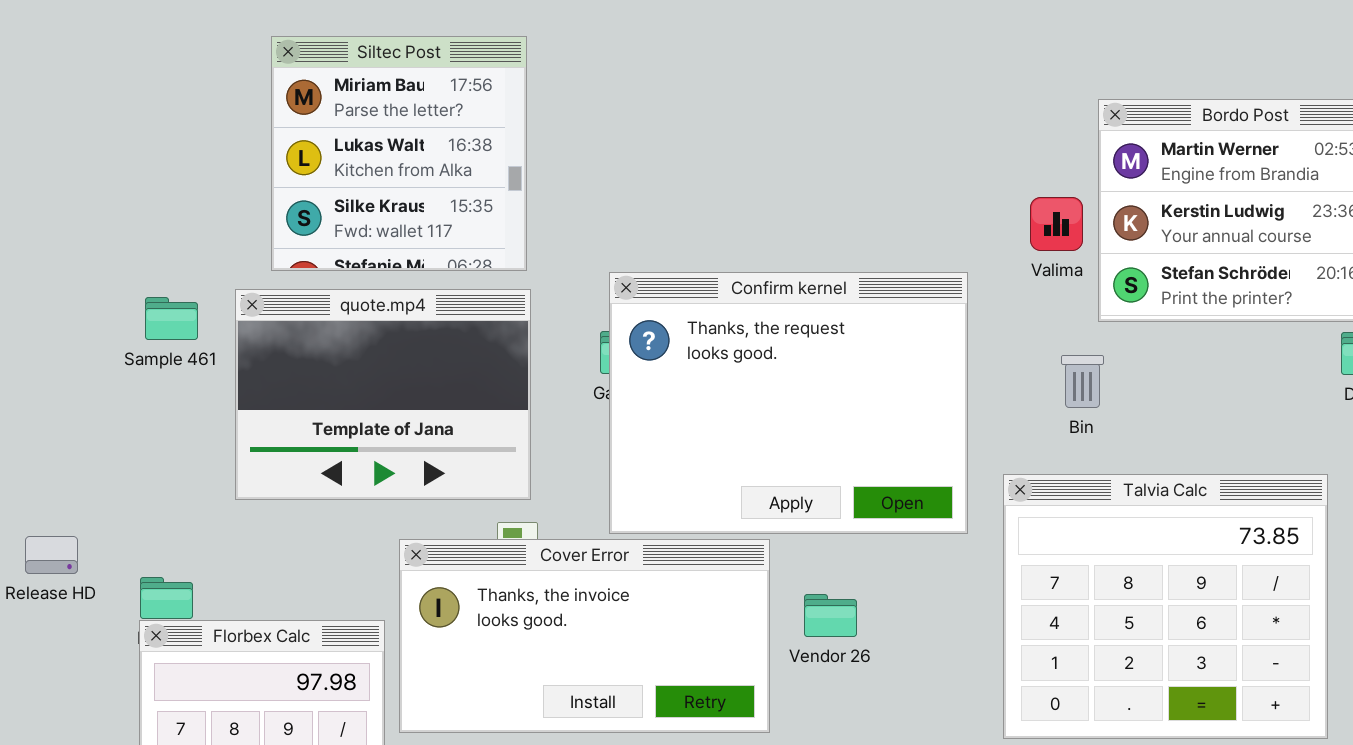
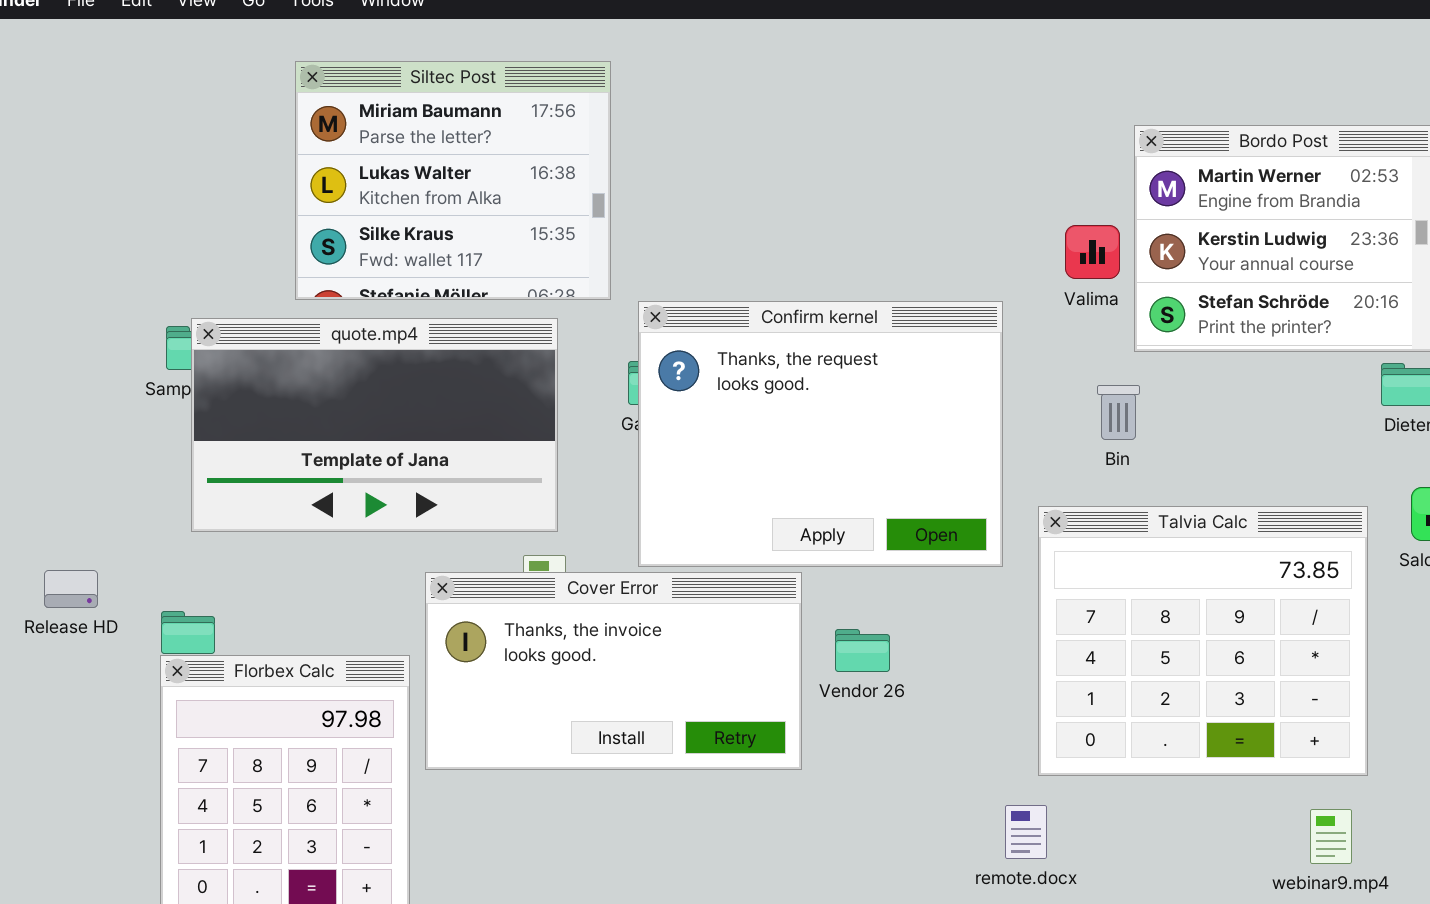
Siltec Post: [271,36,527,271] -> [295,61,611,300], resized
quote.mp4: [235,289,531,500] -> [191,318,558,532], resized

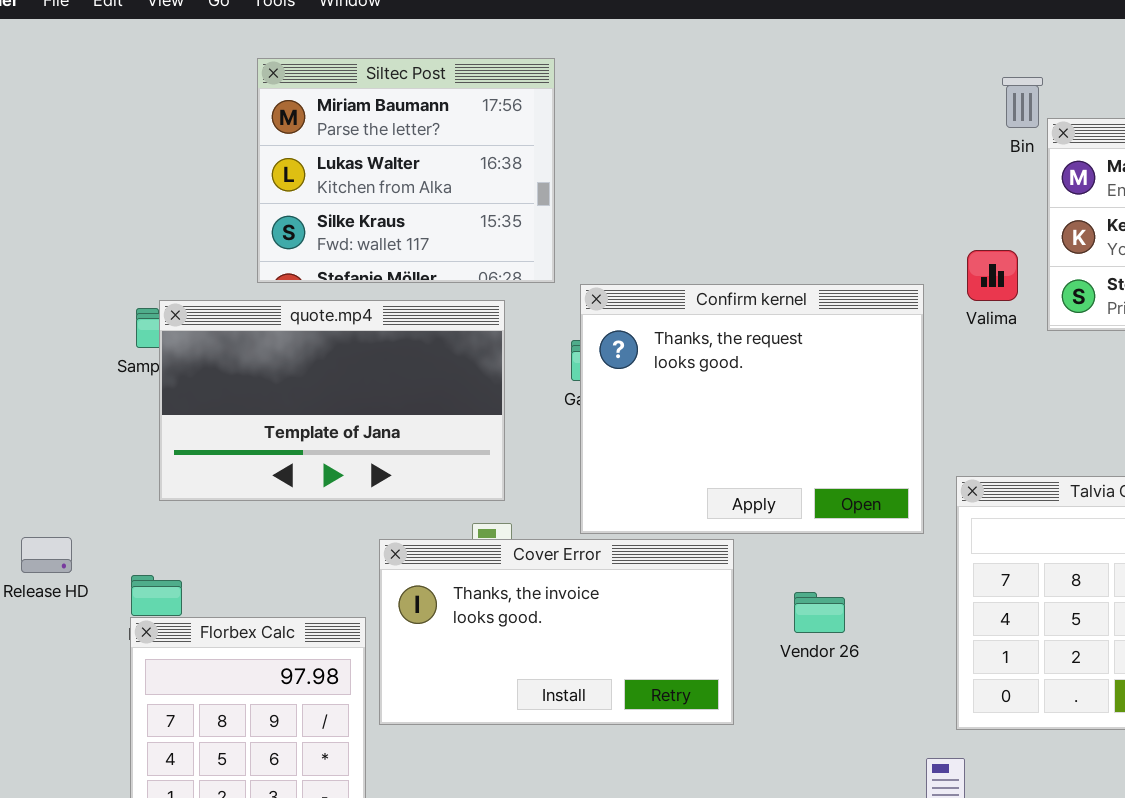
Valima: [1065,225,1120,279] -> [967,250,1018,301], moved
Bin: [1097,385,1140,440] -> [1002,77,1043,128], moved
Vendor 26: [835,629,890,672] -> [794,592,845,633], moved

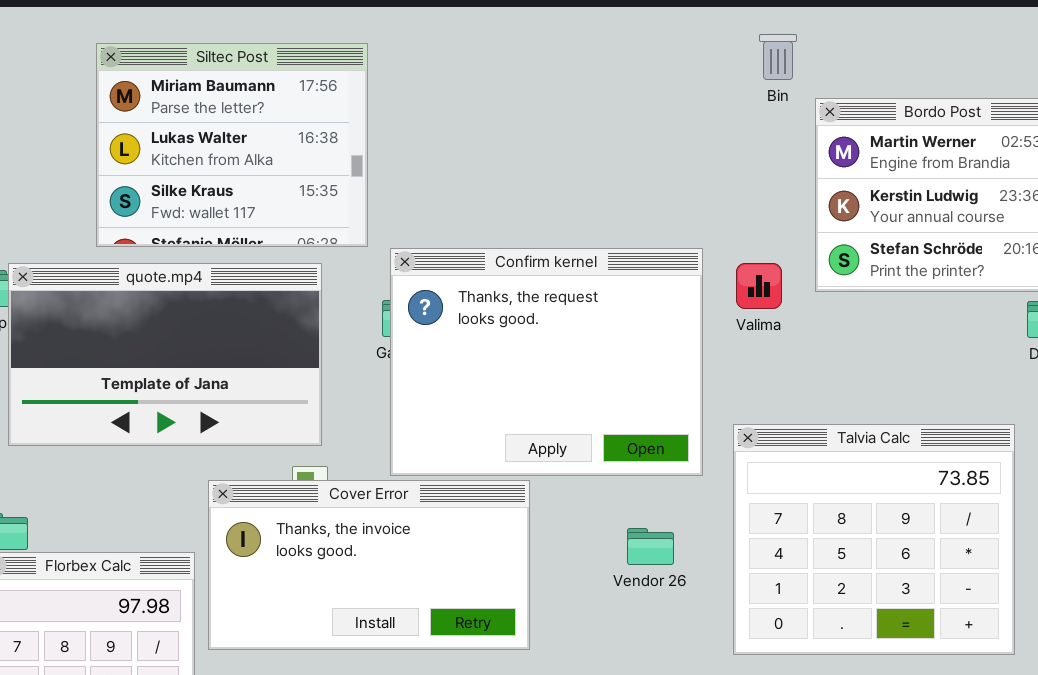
Bin: [1002,77,1043,128] -> [759,34,797,80], moved
Valima: [967,250,1018,301] -> [736,263,782,309], moved
Vendor 26: [794,592,845,633] -> [627,528,674,565], moved

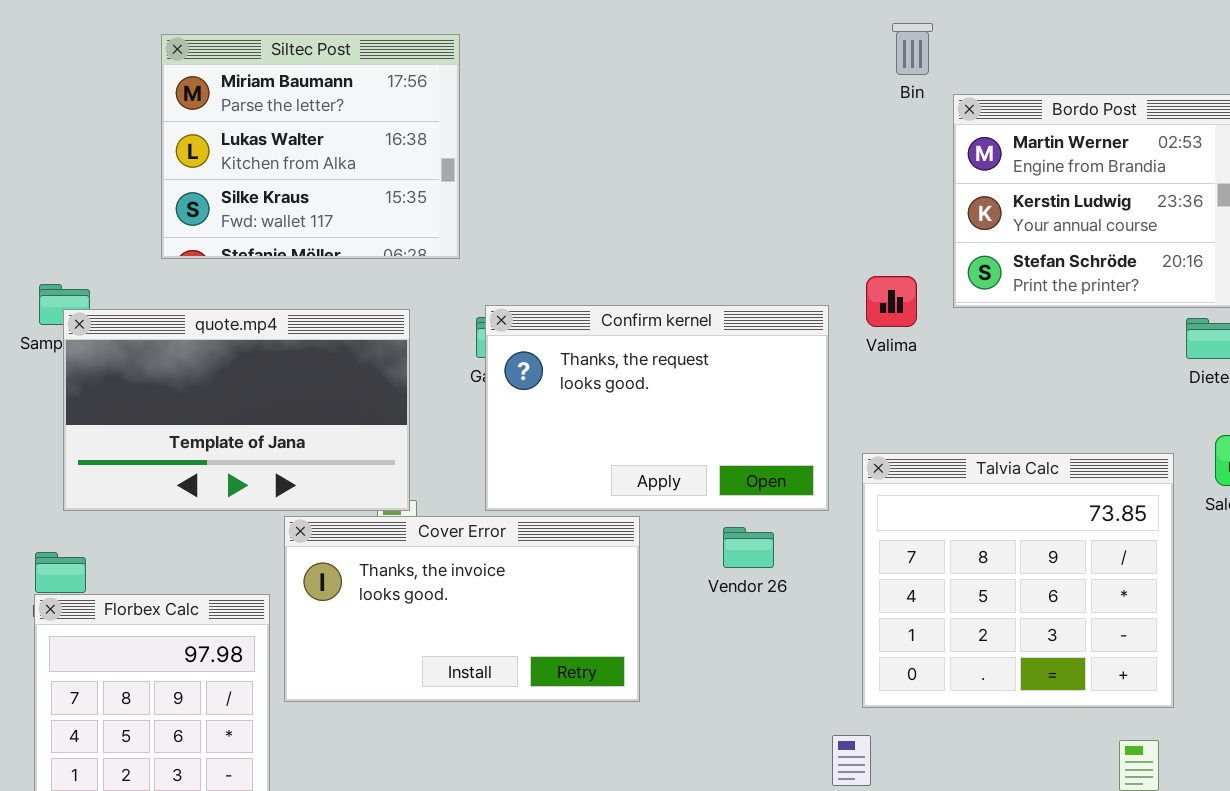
Confirm kernel: [390,248,703,476] -> [485,305,829,511], resized
quote.mp4: [8,263,322,446] -> [63,309,410,511], moved
Vendor 26: [627,528,674,565] -> [723,527,774,568], moved

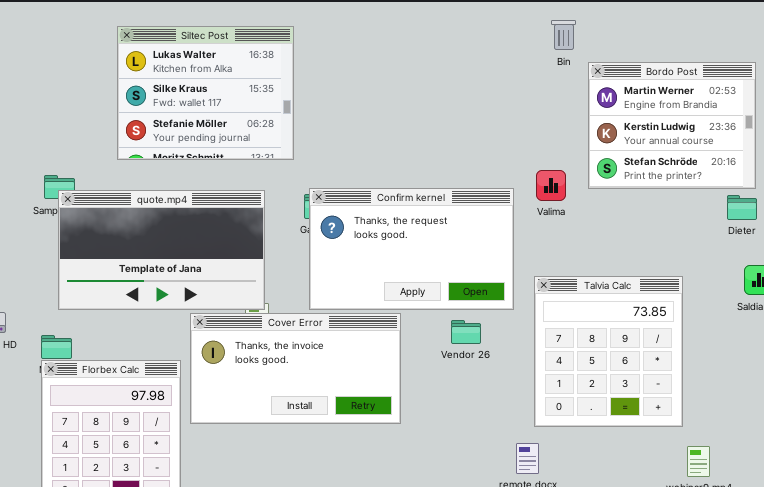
Siltec Post: [161,34,460,259] -> [117,26,294,160], scrolled down 1 row
Talvia Calc: [862,453,1174,708] -> [534,276,683,427], resized

